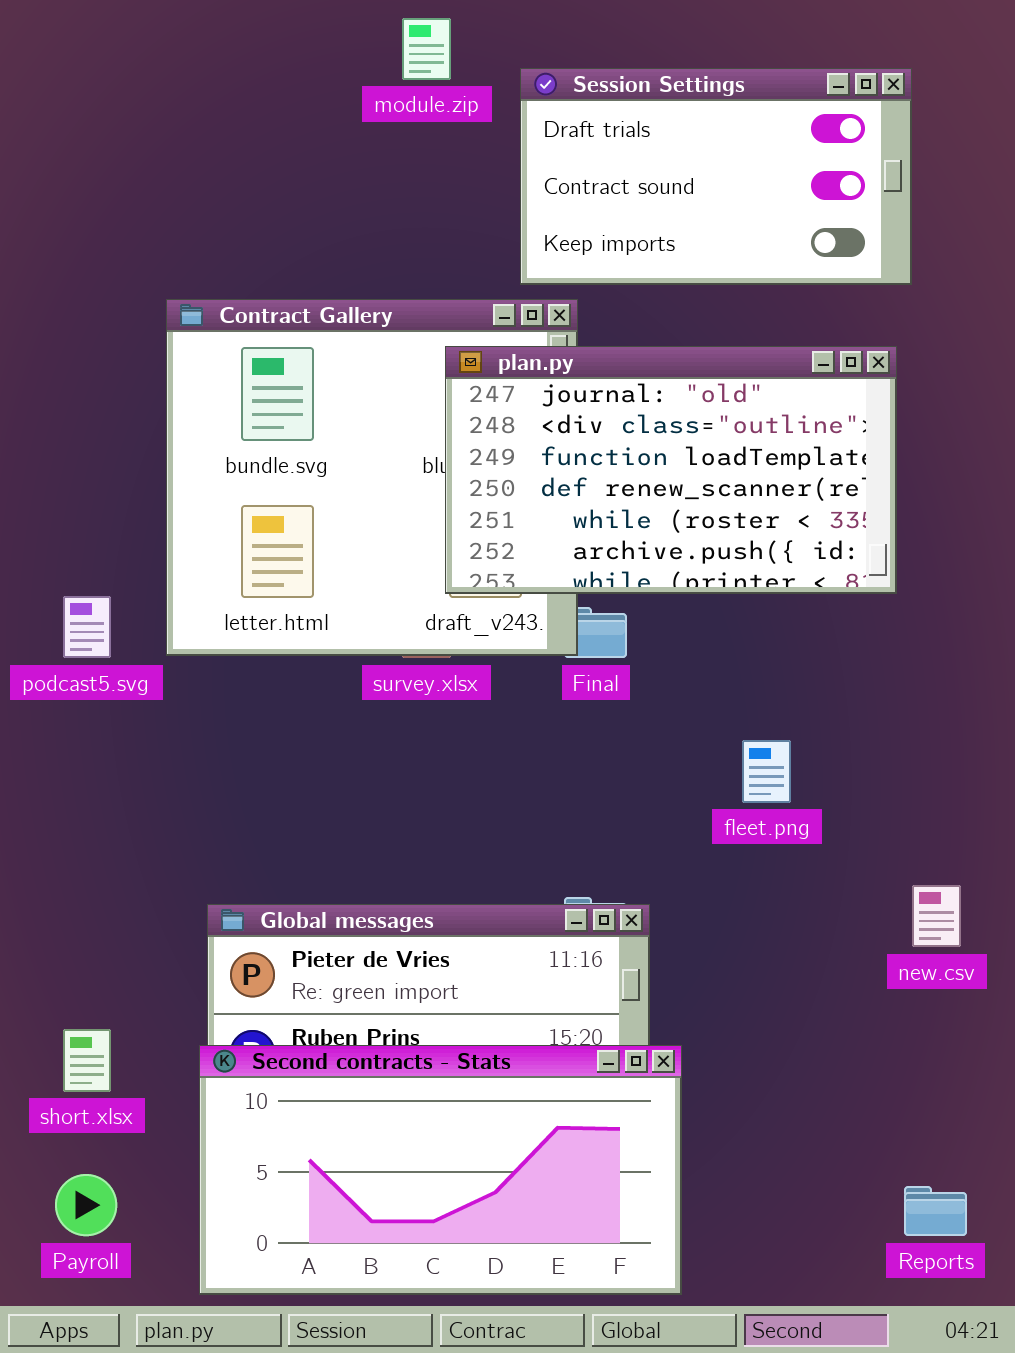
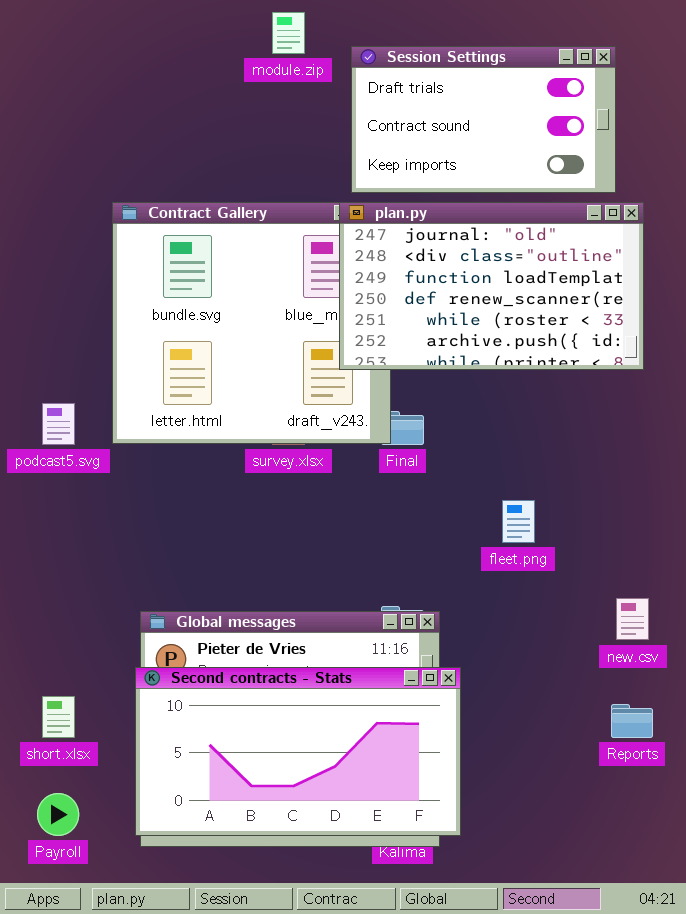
plan.py: [445,346,897,594] -> [339,202,644,370], moved
Second contracts - Stats: [199,1045,682,1295] -> [135,667,461,836], moved
Reports: [904,1186,967,1236] -> [611,704,653,738], moved

